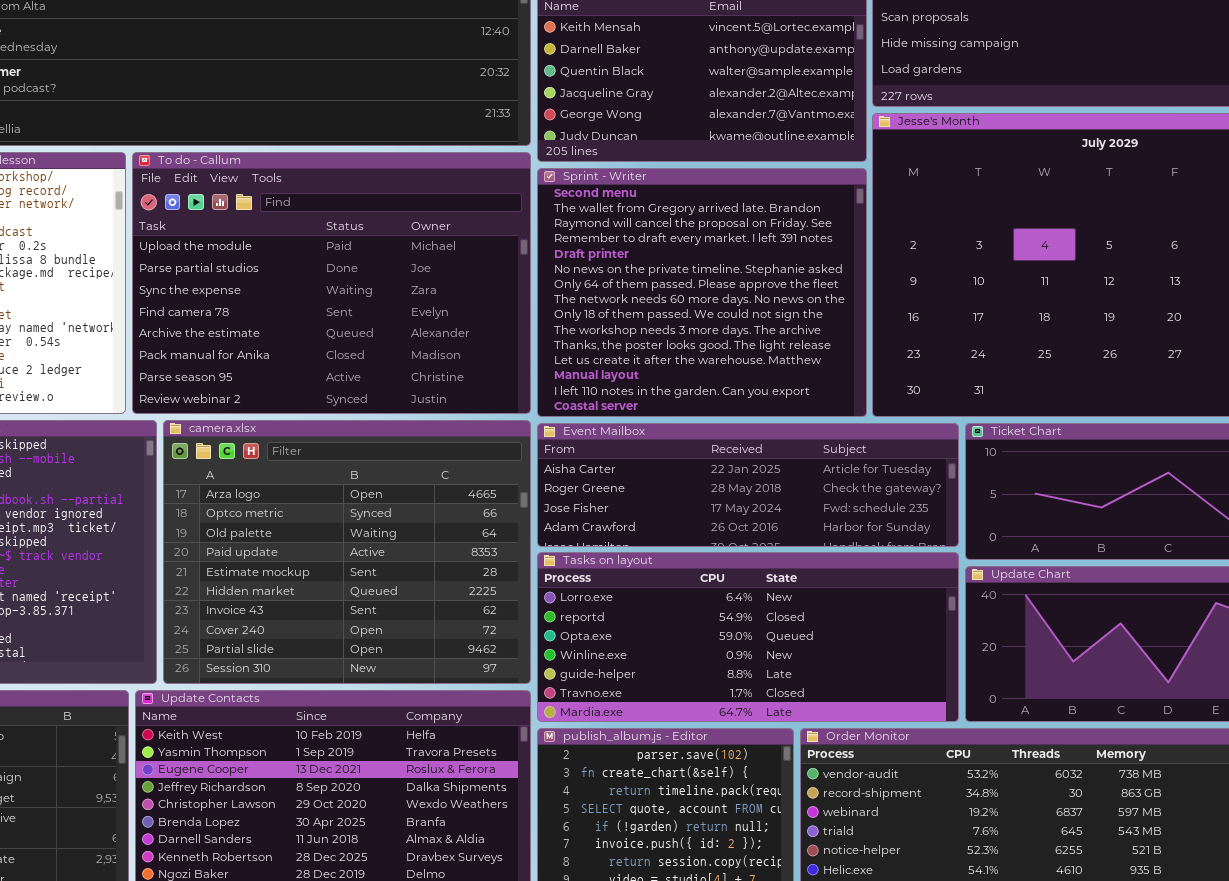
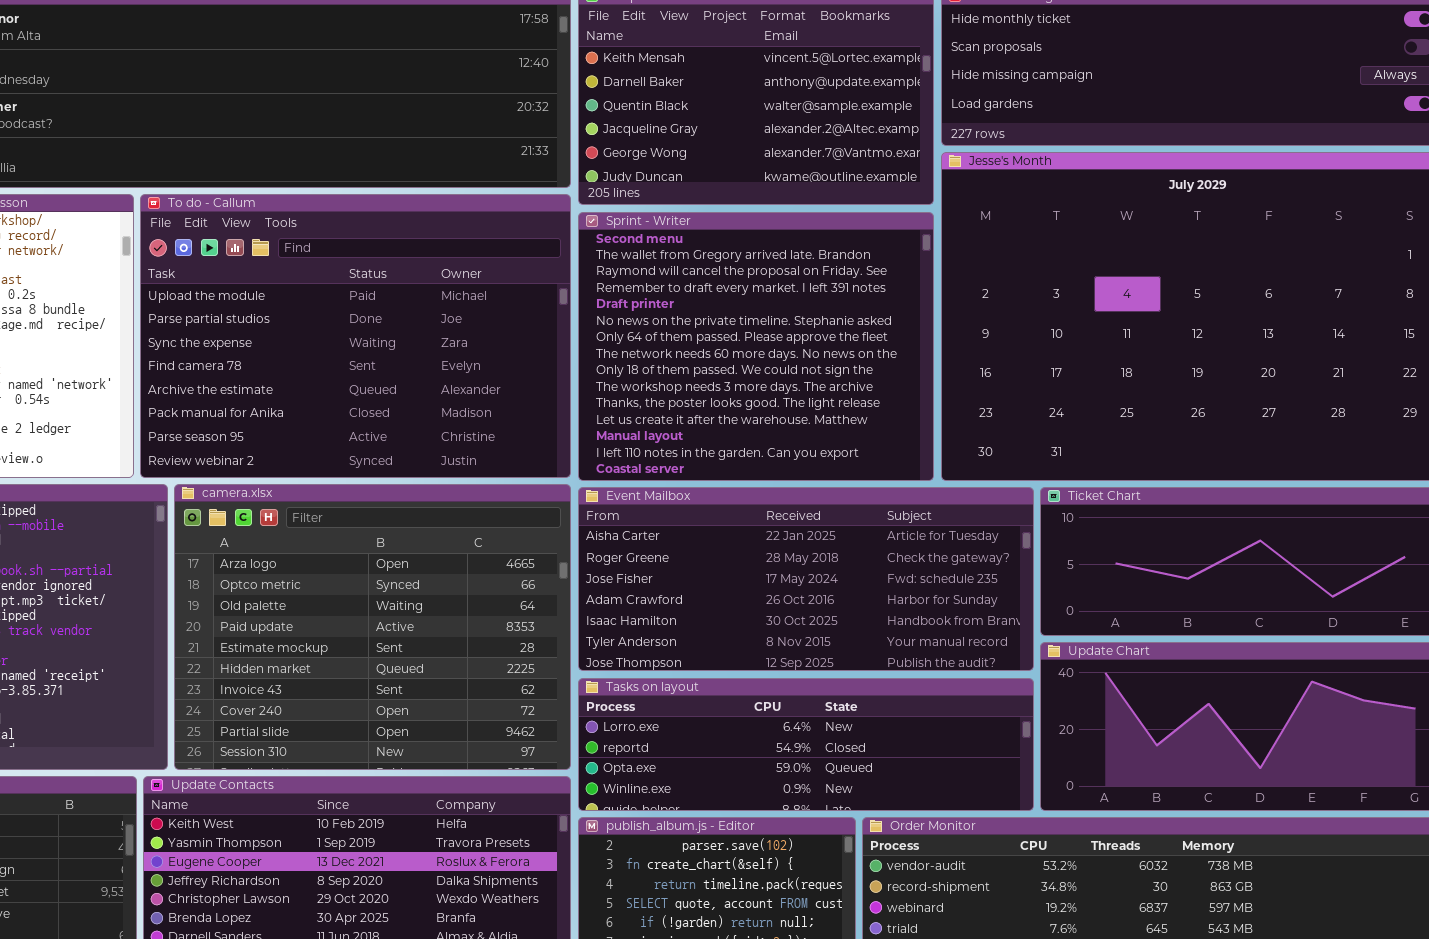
Event Mailbox: [537,423,959,547] -> [578,487,1034,671], resized
Tasks on layout: [537,552,959,722] -> [578,678,1034,811], resized

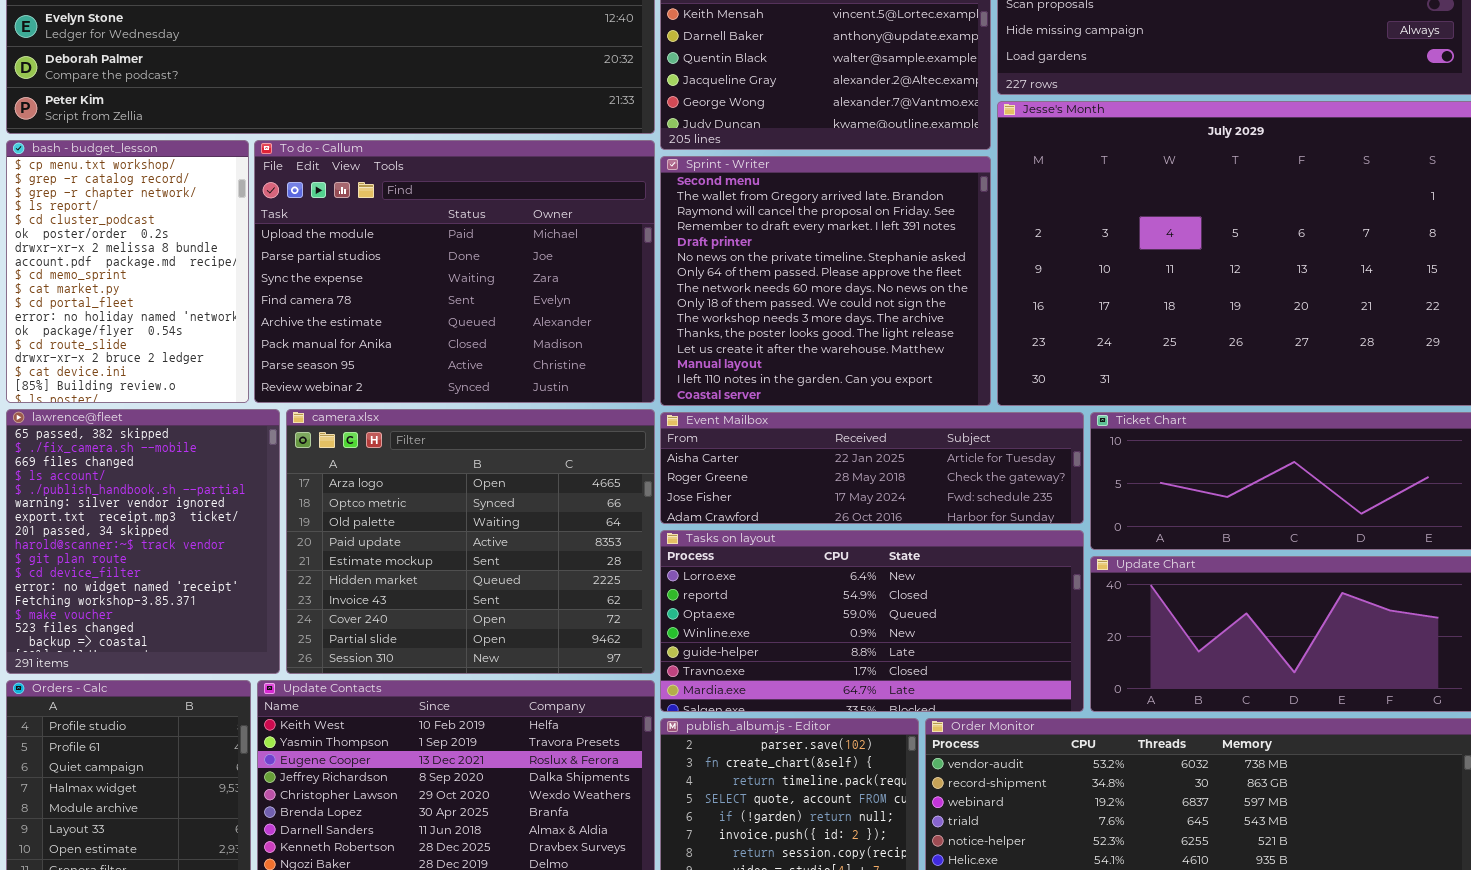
Event Mailbox: [578,487,1034,671] -> [660,412,1084,524], resized
Tasks on layout: [578,678,1034,811] -> [660,530,1084,712], resized

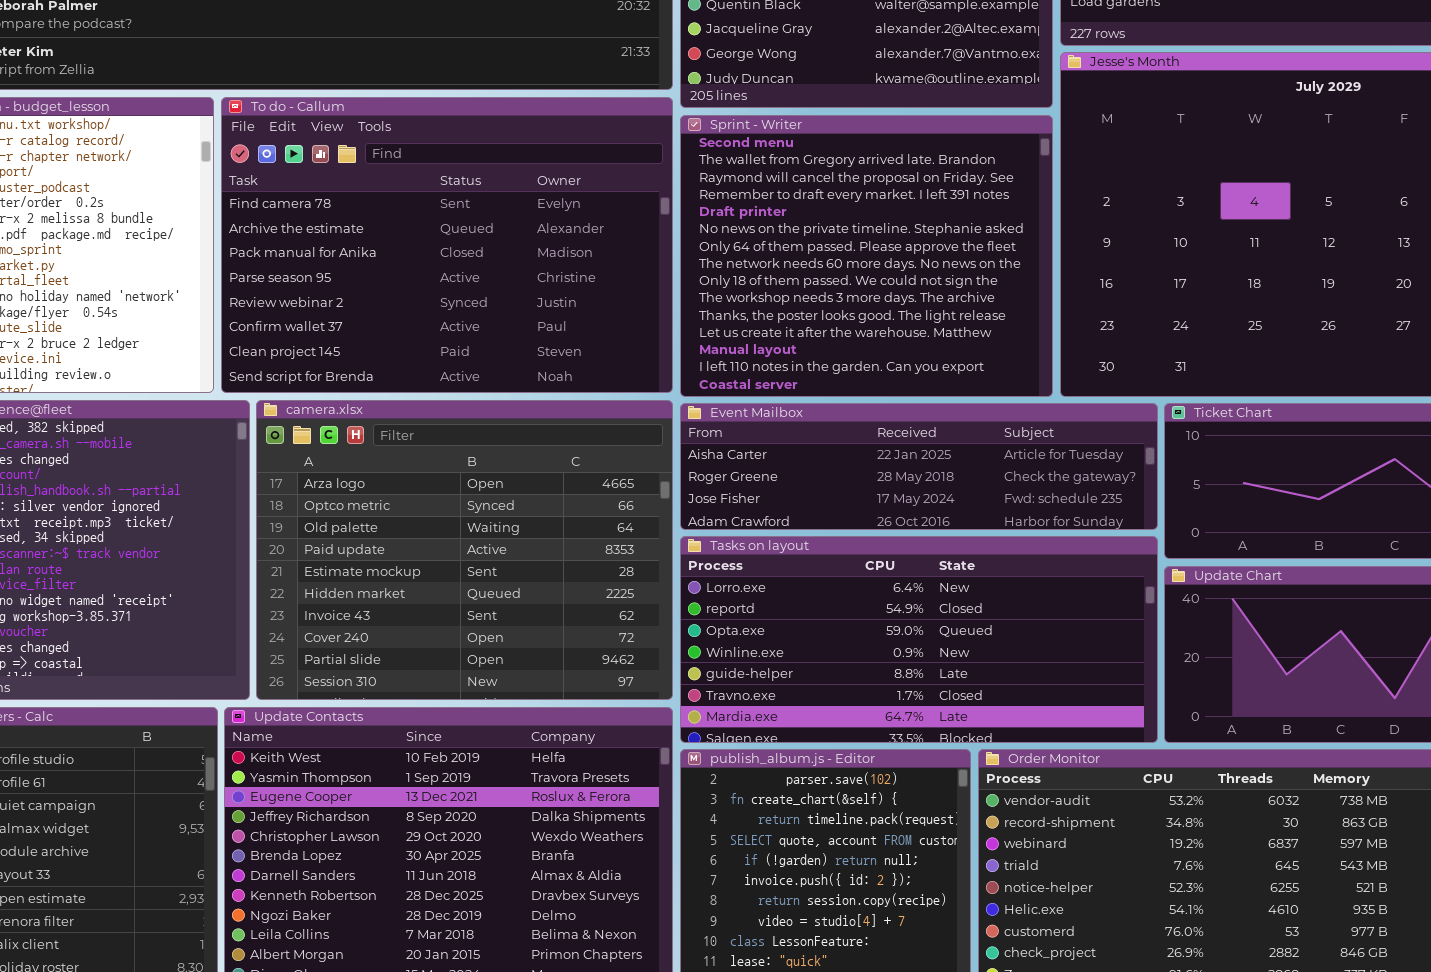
To do - Callum: [254,140,655,403] -> [221,97,673,393], scrolled down 3 rows

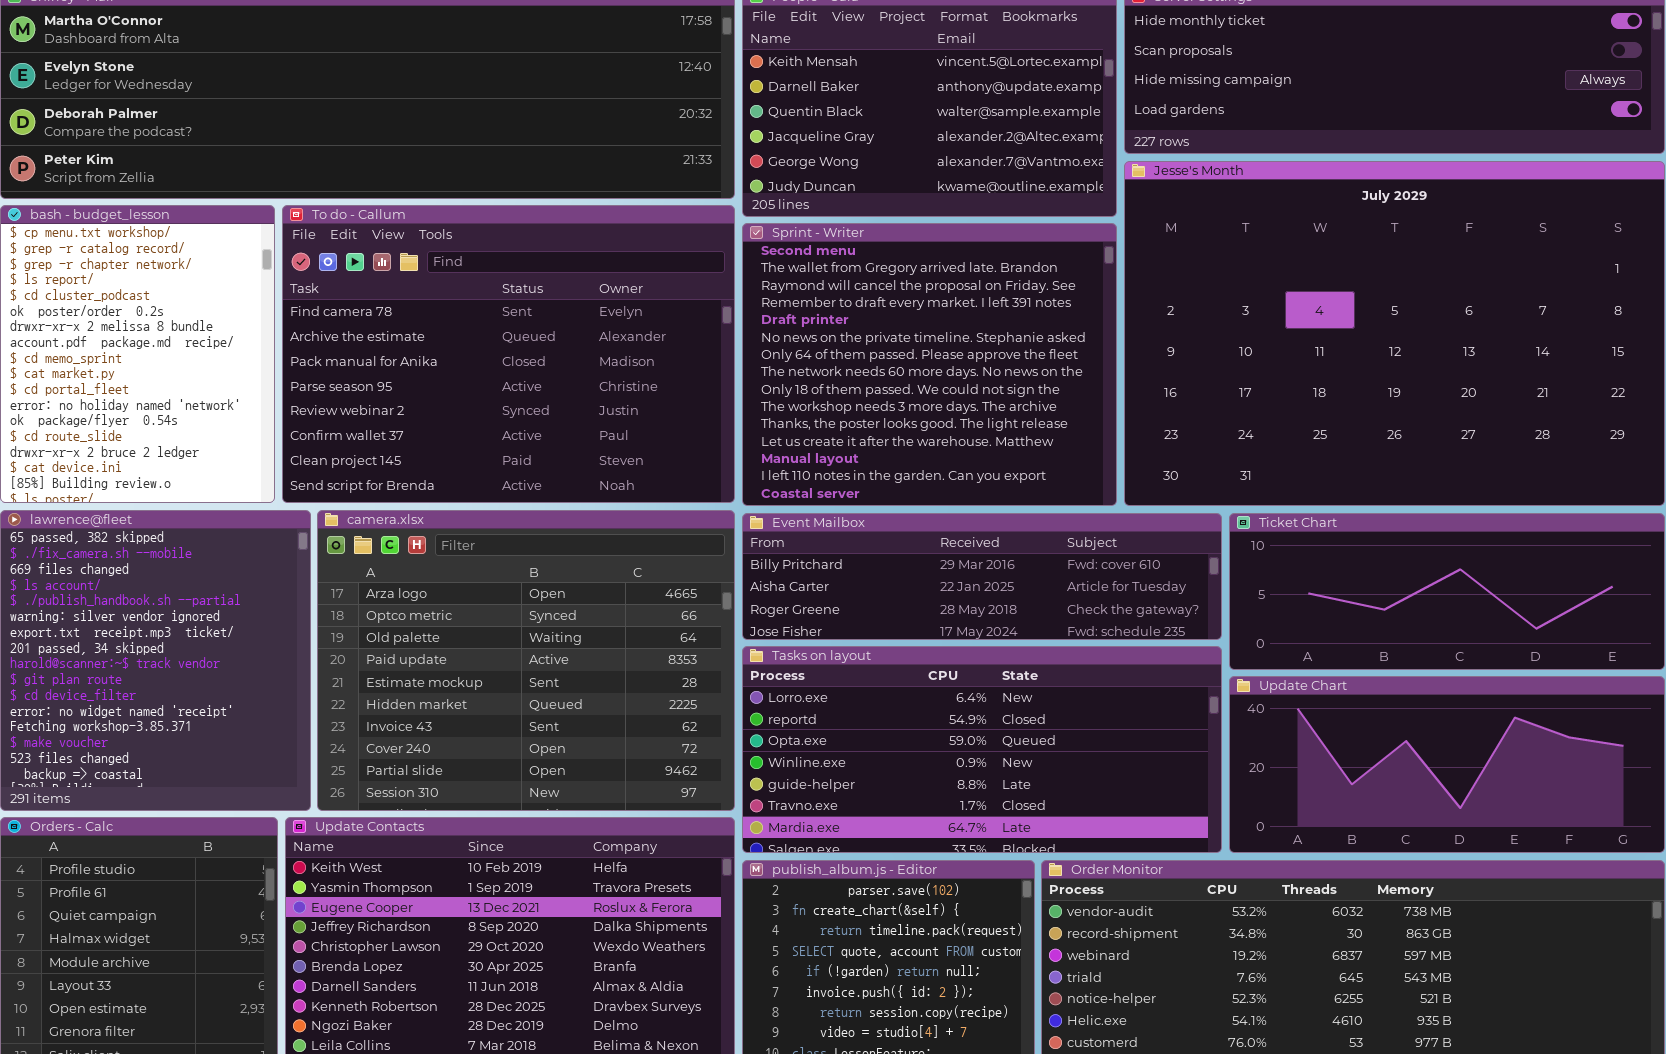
Event Mailbox: [680,403,1158,530] -> [742,513,1222,640], scrolled up 1 row

